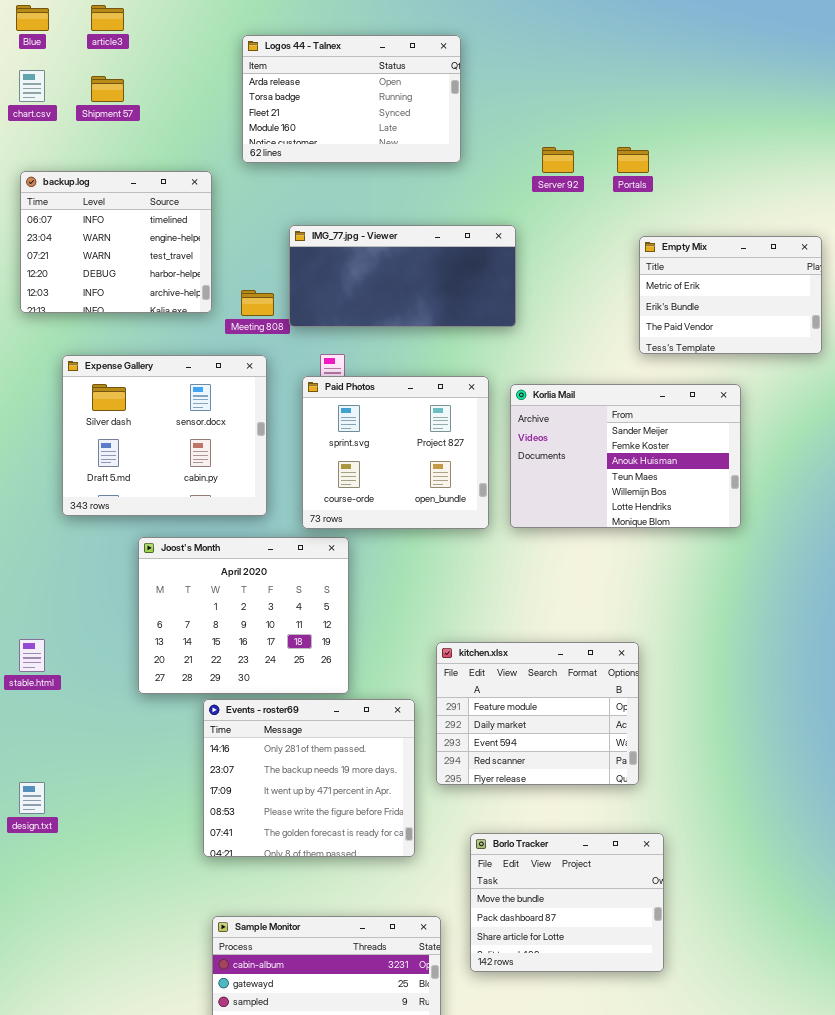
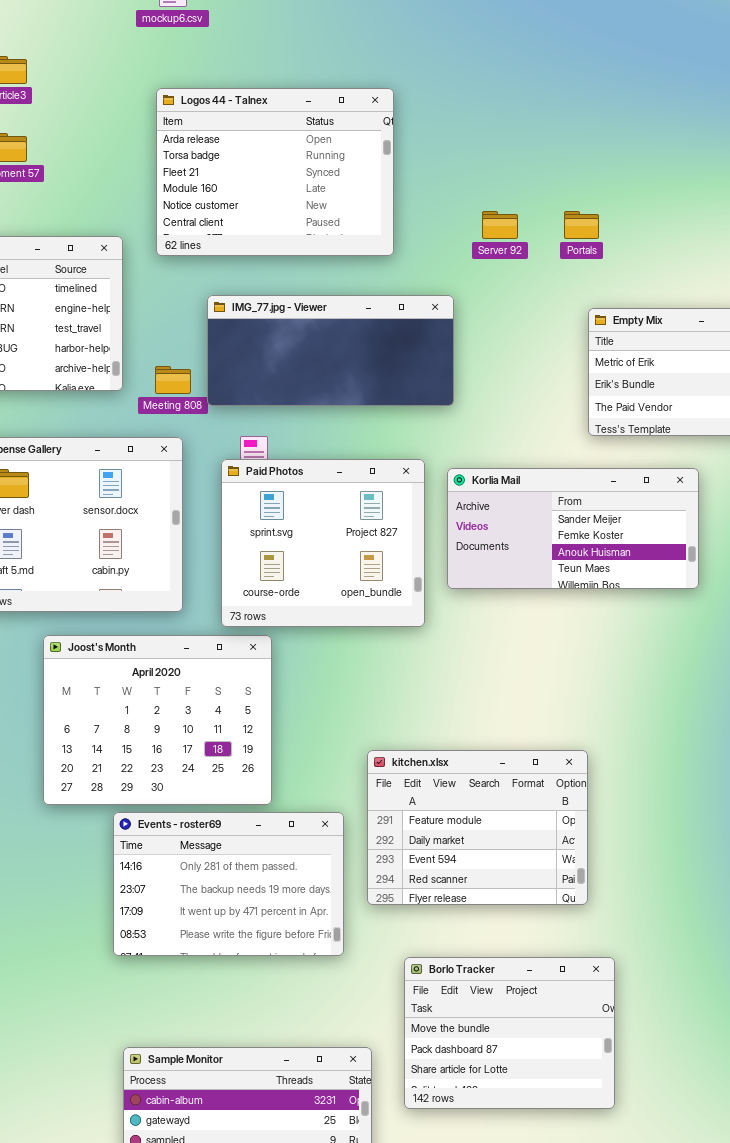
Logos 44 - Talnex: [242,35,461,163] -> [156,88,394,256], resized
Korlia Mail: [510,384,741,528] -> [447,468,699,589], resized
Events - roster69: [203,699,415,857] -> [113,812,344,956], resized

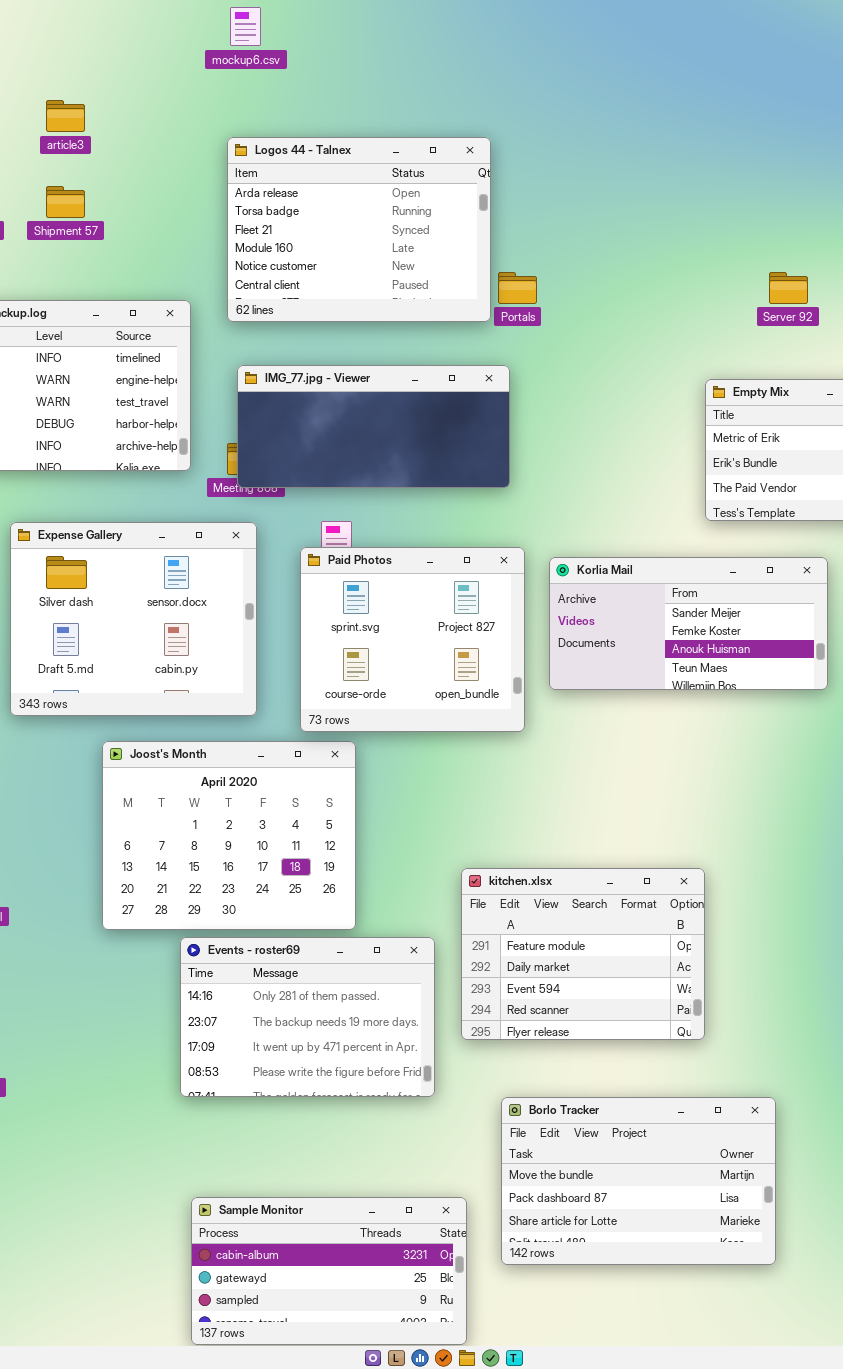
Server 92: [482,211,518,239] -> [769,272,808,304], moved
Portals: [564,211,599,239] -> [498,272,537,304], moved
IMG_77.jpg - Viewer: [207,295,454,406] -> [237,365,510,488], moved
Borlo Tracker: [404,957,615,1109] -> [501,1097,776,1265], resized

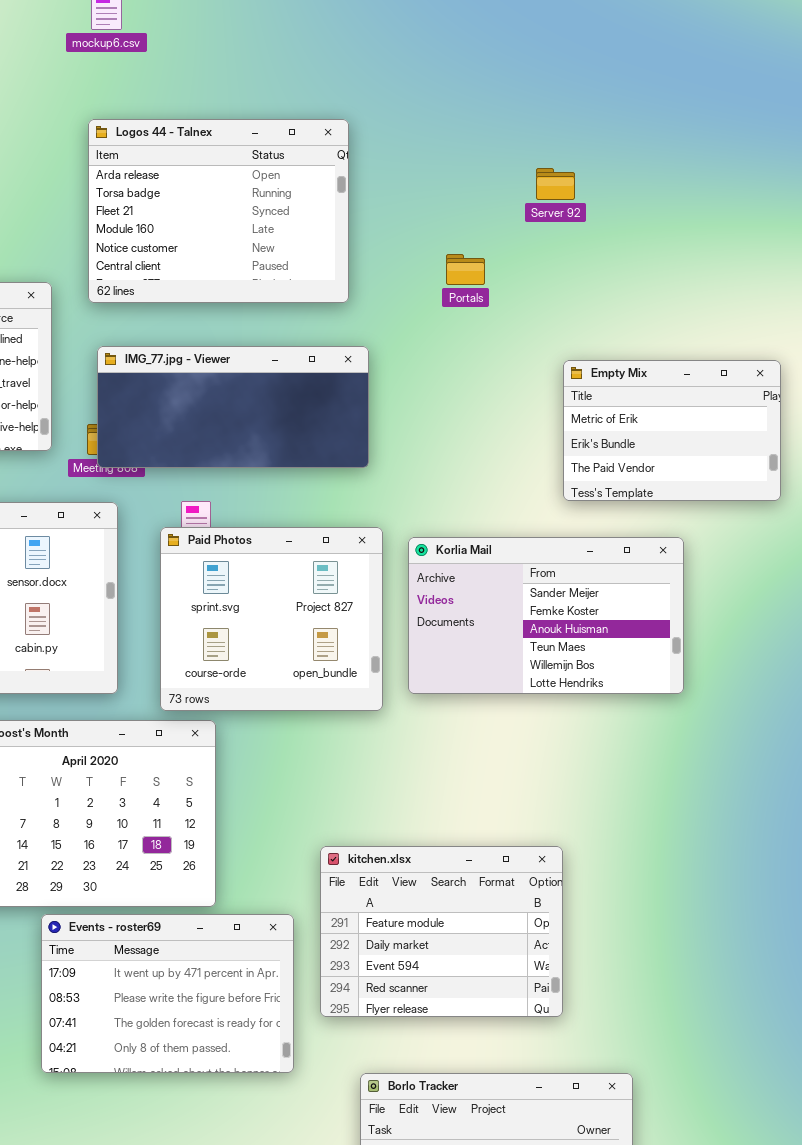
Portals: [498,272,537,304] -> [446,254,485,285], moved
Server 92: [769,272,808,304] -> [536,168,575,200], moved
Korlia Mail: [549,557,828,690] -> [408,537,684,694], resized
Events - roster69: [180,937,435,1097] -> [41,914,294,1073], scrolled down 2 rows

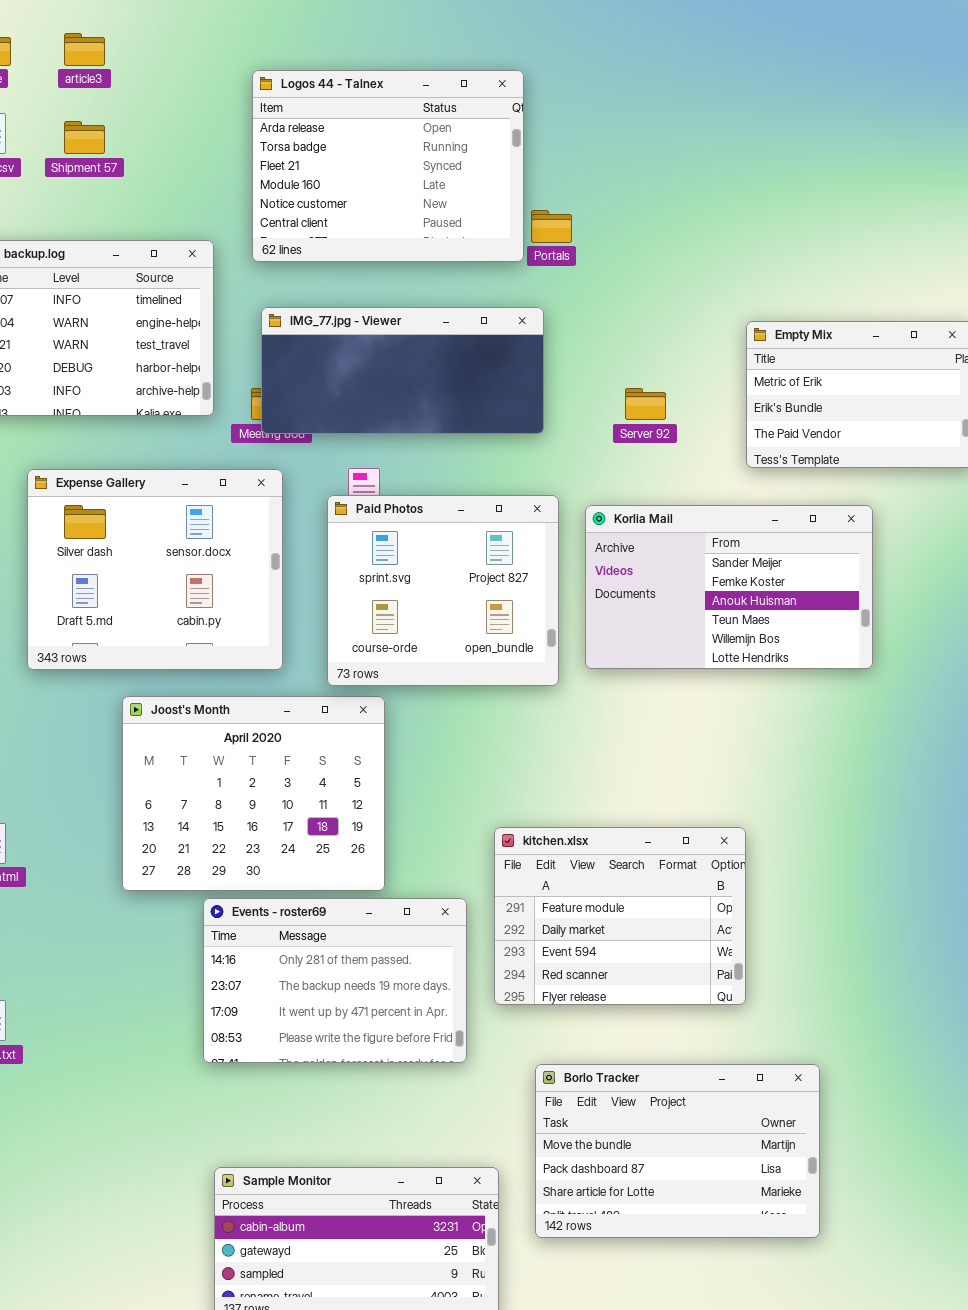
Server 92: [536,168,575,200] -> [625,388,666,420], moved
Portals: [446,254,485,285] -> [531,210,572,243], moved
Events - roster69: [41,914,294,1073] -> [203,898,467,1063], scrolled up 2 rows

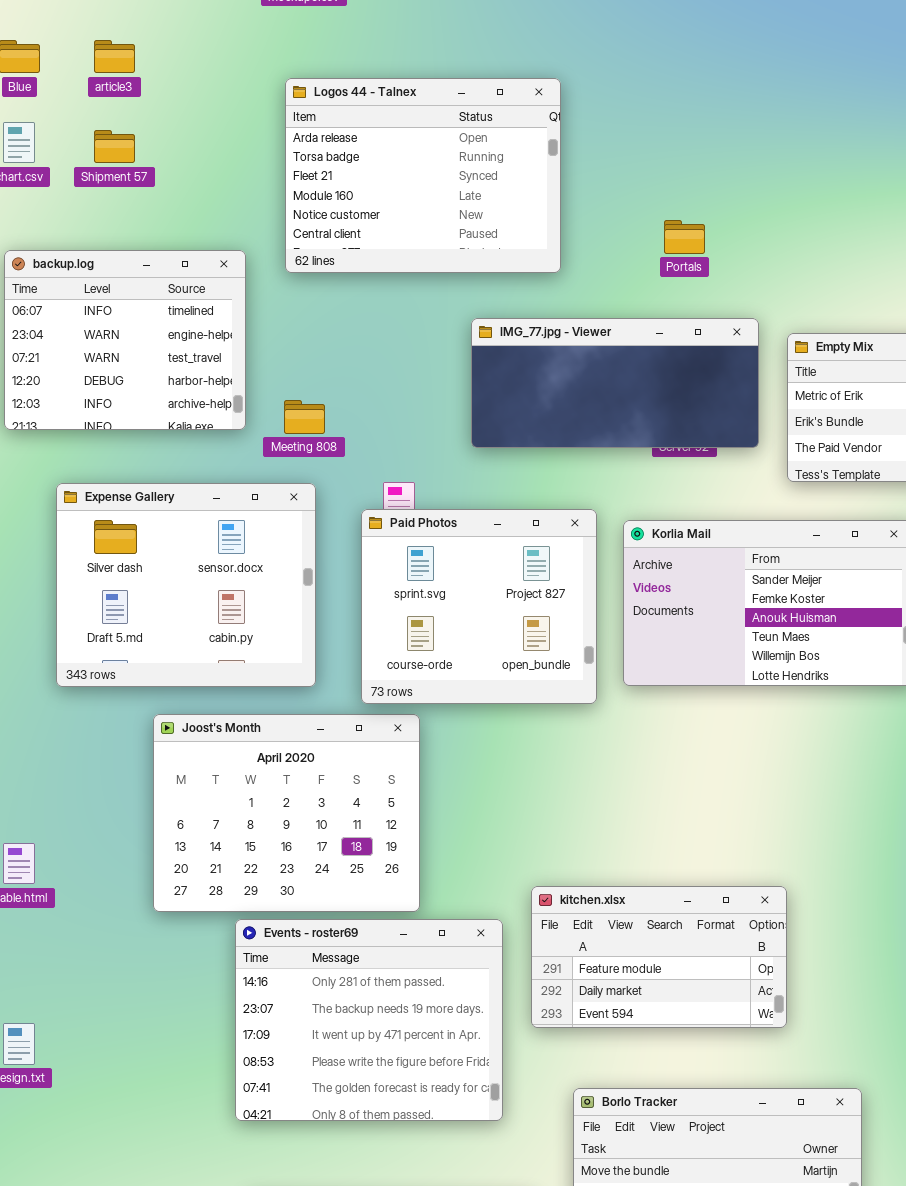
Portals: [531,210,572,243] -> [664,220,705,254], moved
IMG_77.jpg - Viewer: [261,307,544,434] -> [471,318,759,448], moved
kitchen.xlsx: [494,827,746,1005] -> [531,886,787,1028], resized
Events - roster69: [203,898,467,1063] -> [235,919,503,1121], resized

